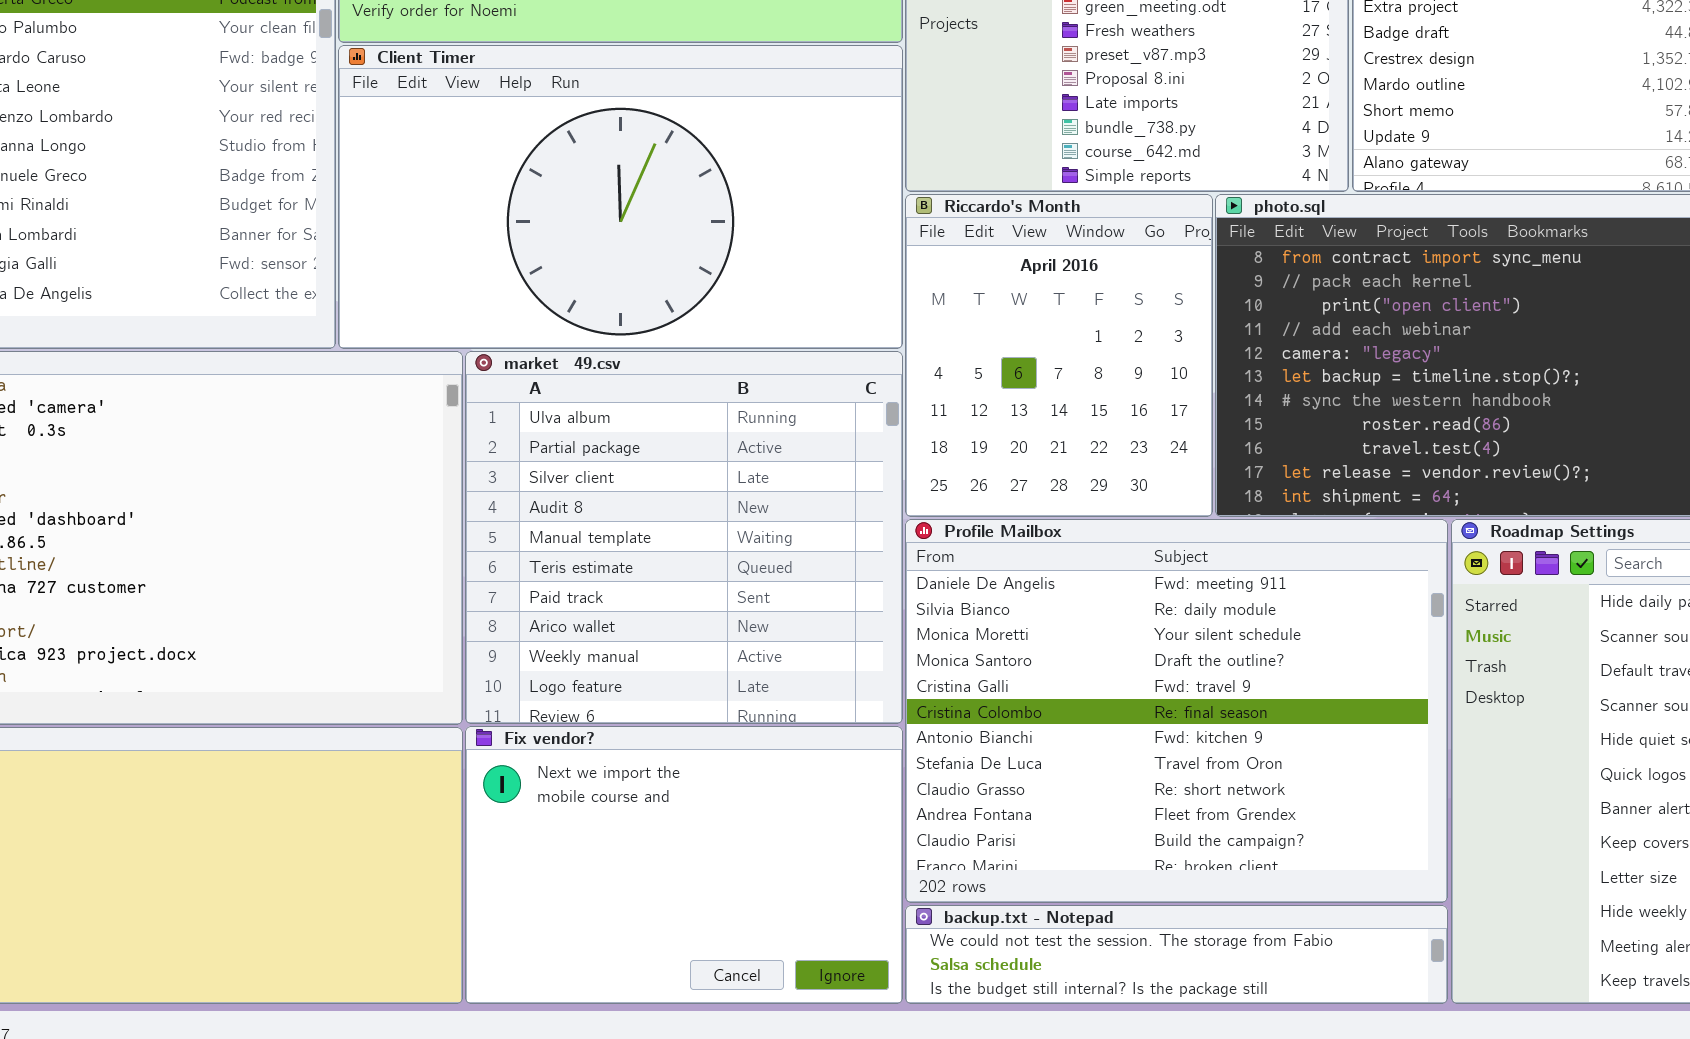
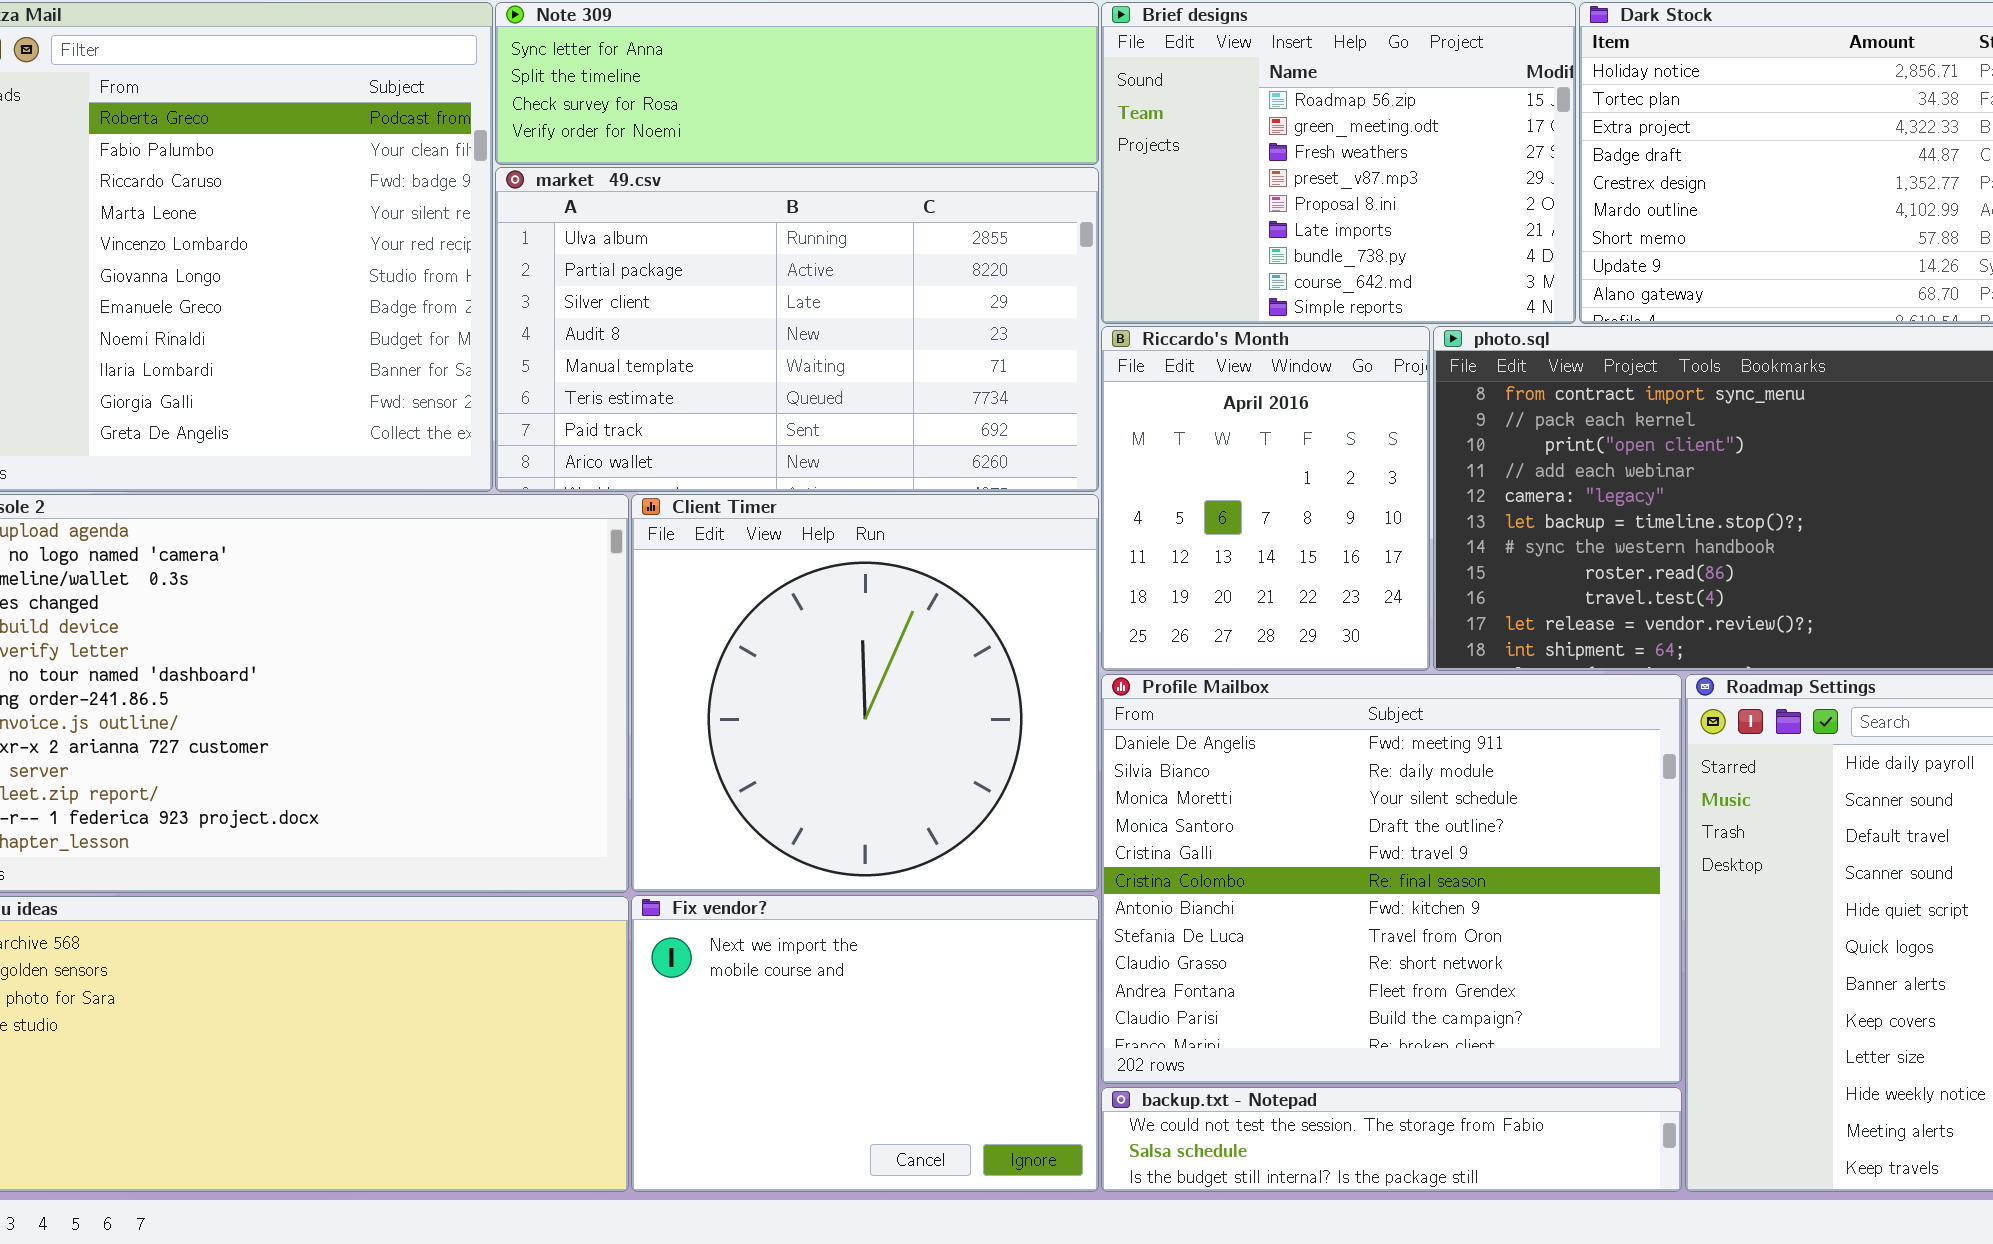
Client Timer: [338,45,903,349] -> [631,494,1099,892], moved, resized
market_49.csv: [465,351,903,724] -> [495,167,1099,492], moved, resized

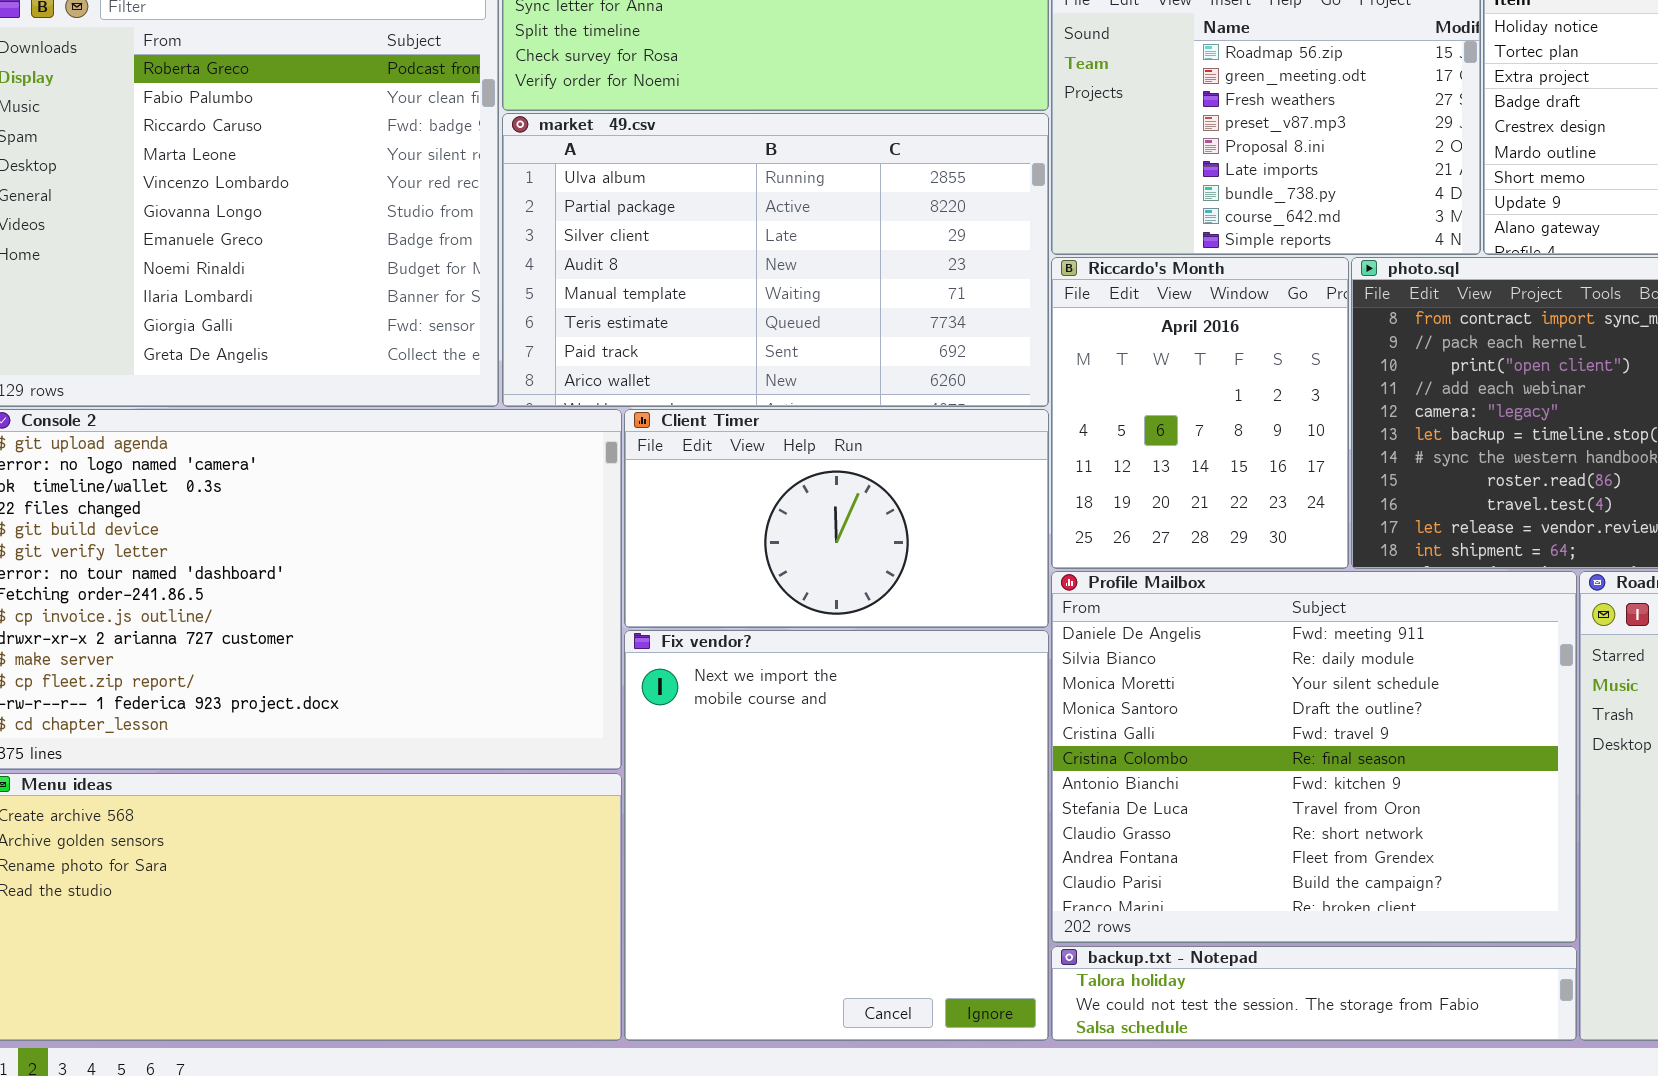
Client Timer: [631,494,1099,892] -> [624,409,1049,628], resized
Fix vendor?: [631,895,1099,1192] -> [624,630,1049,1041], resized
backup.txt - Notepad: [1101,1087,1682,1192] -> [1051,946,1577,1041], scrolled up 1 row

